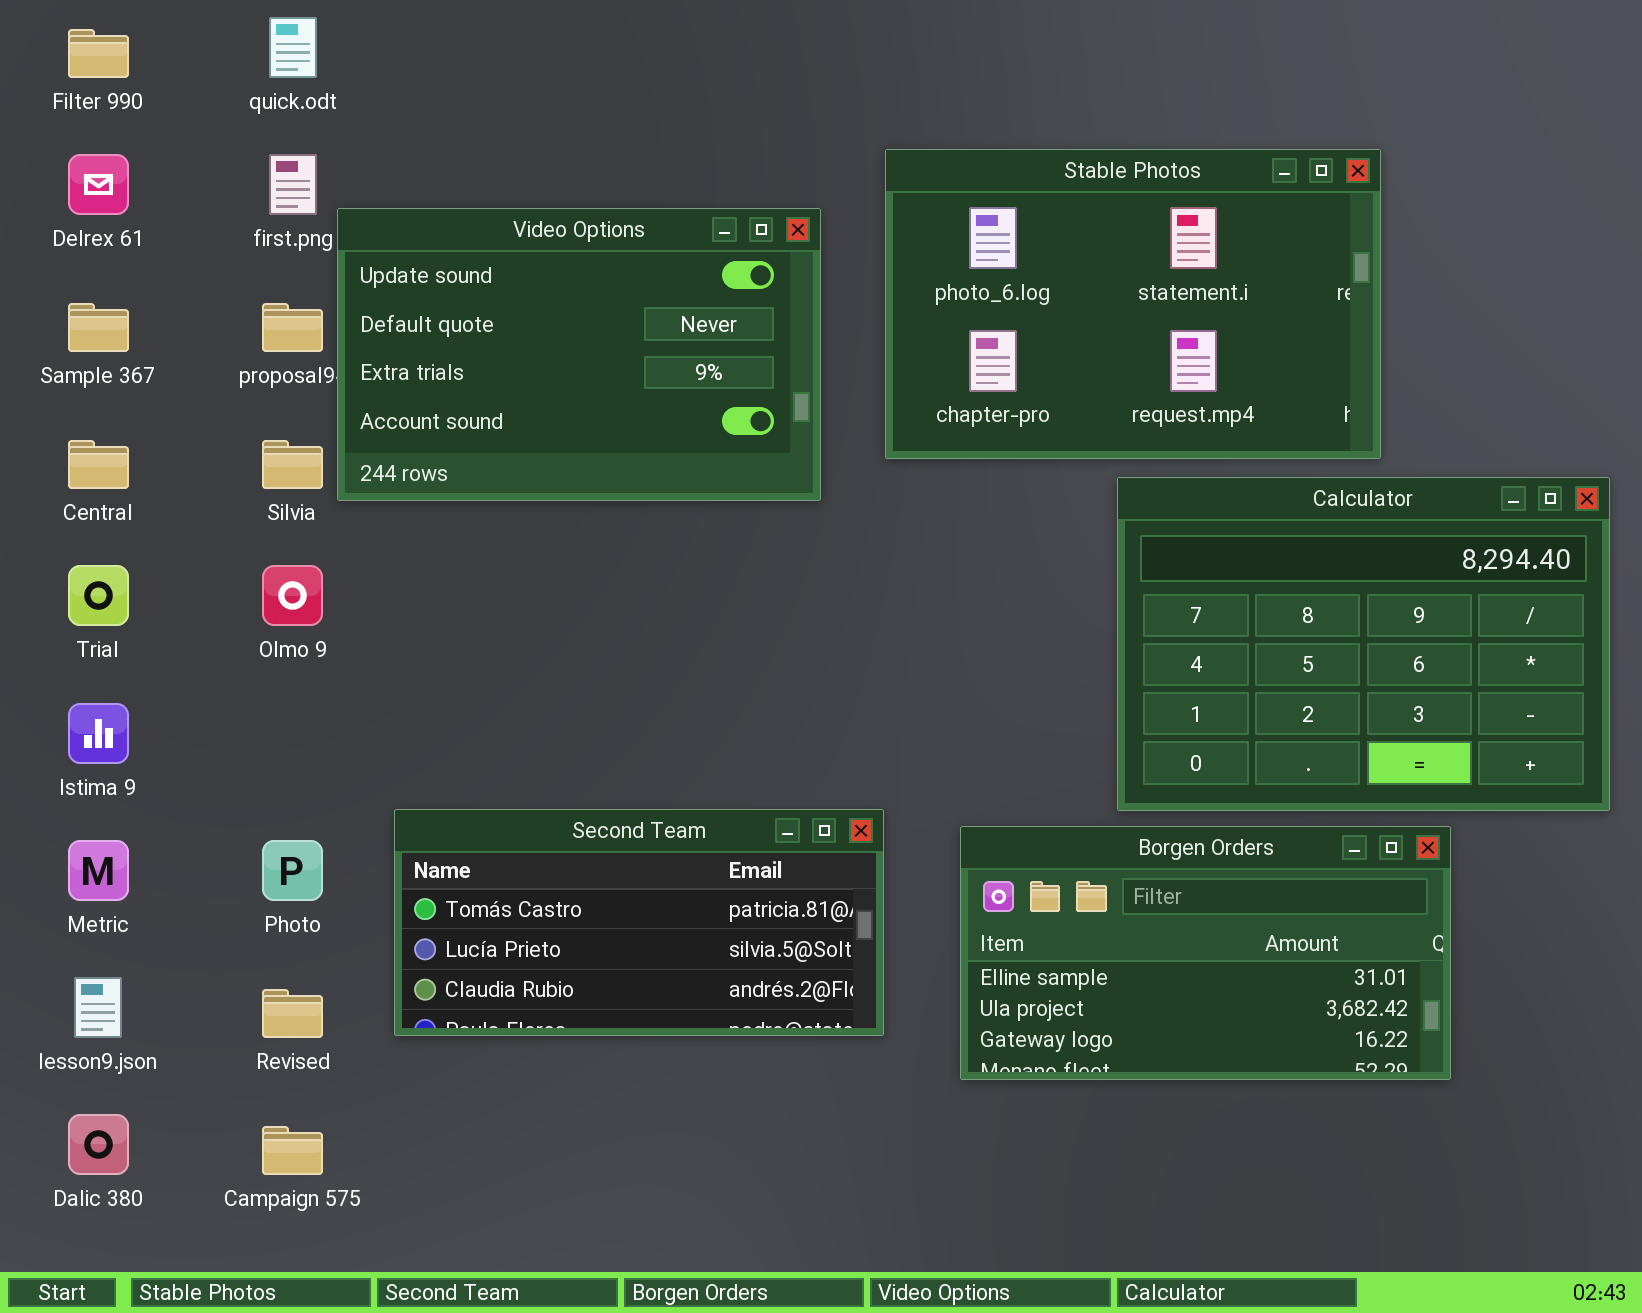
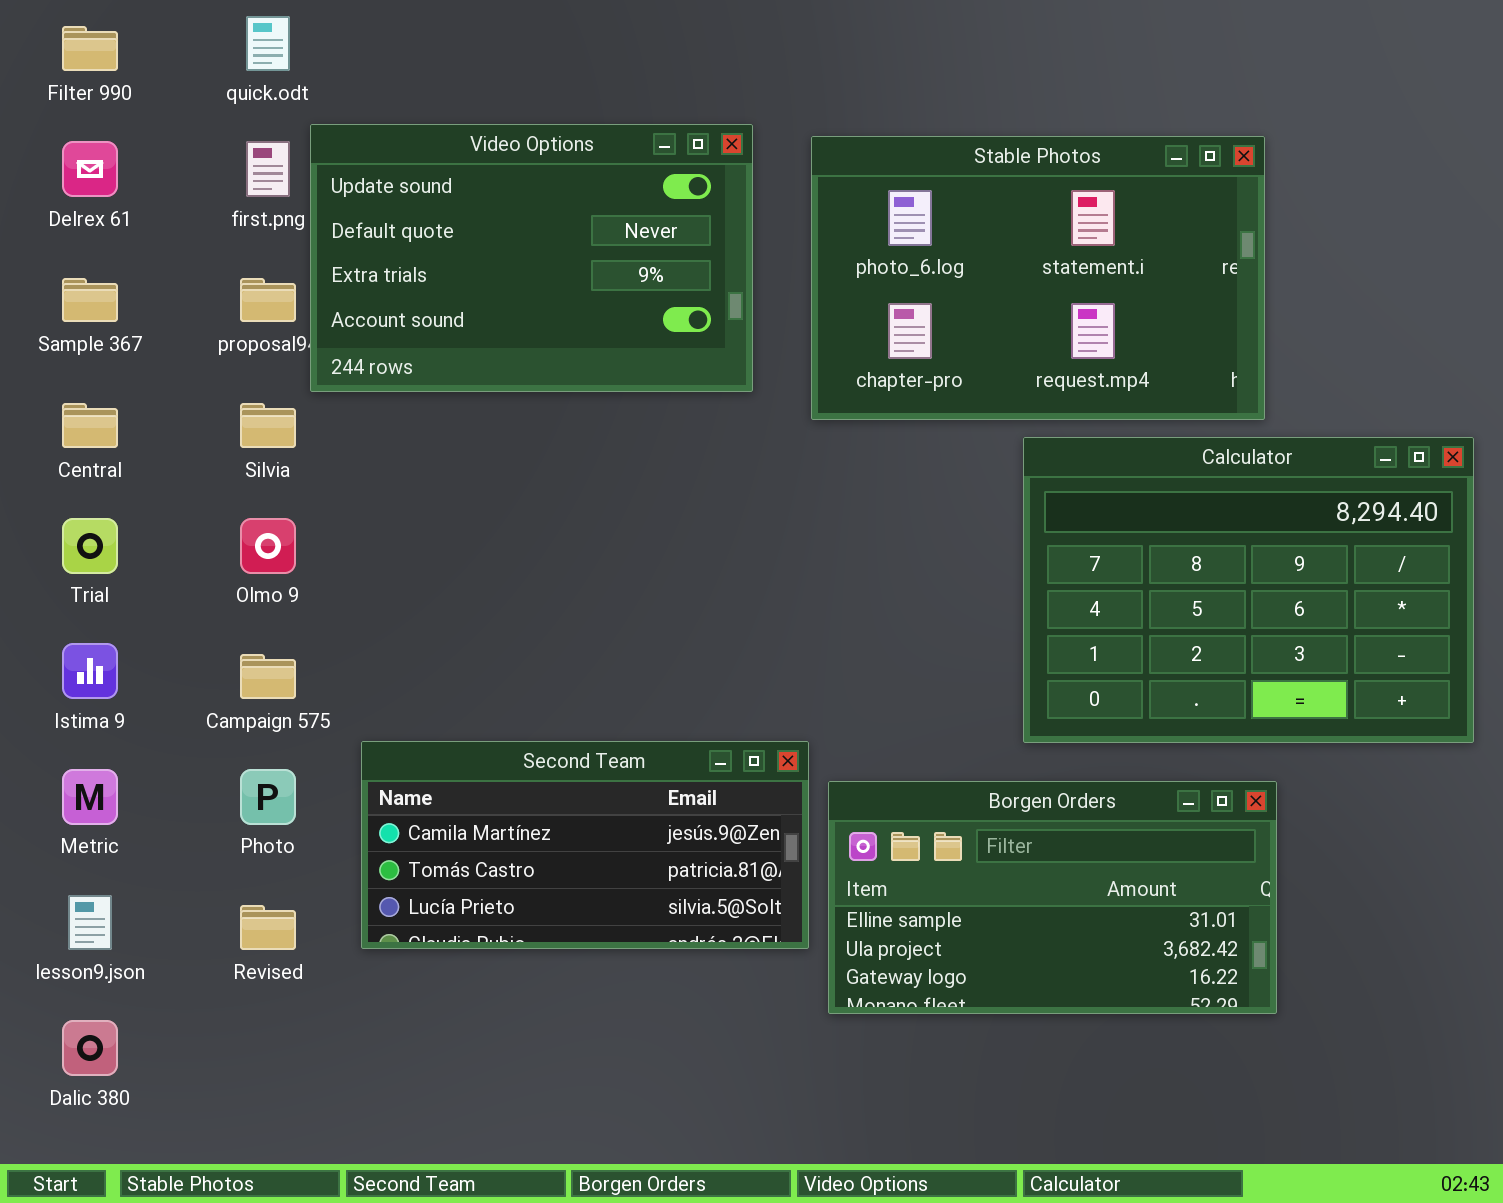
Video Options: [337,208,821,501] -> [310,124,753,392], moved
Second Team: [394,809,884,1036] -> [361,741,809,949], scrolled up 1 row
Borgen Orders: [960,826,1451,1080] -> [828,781,1277,1014], moved
Campaign 575: [262,1126,323,1175] -> [240,654,296,699], moved

